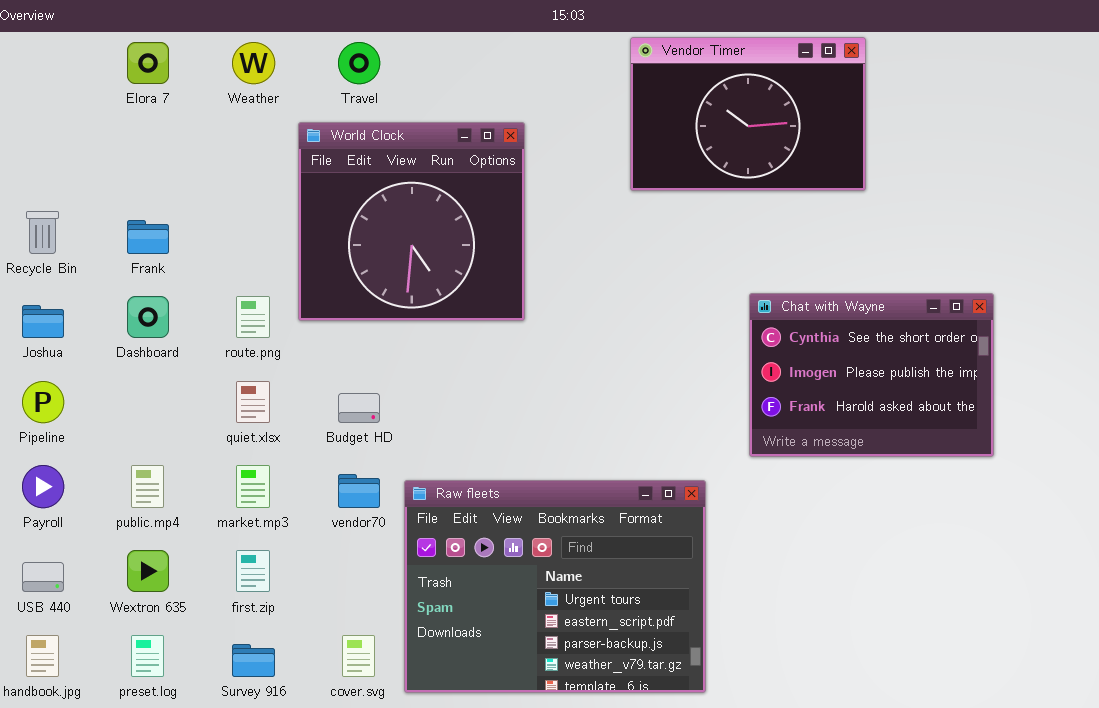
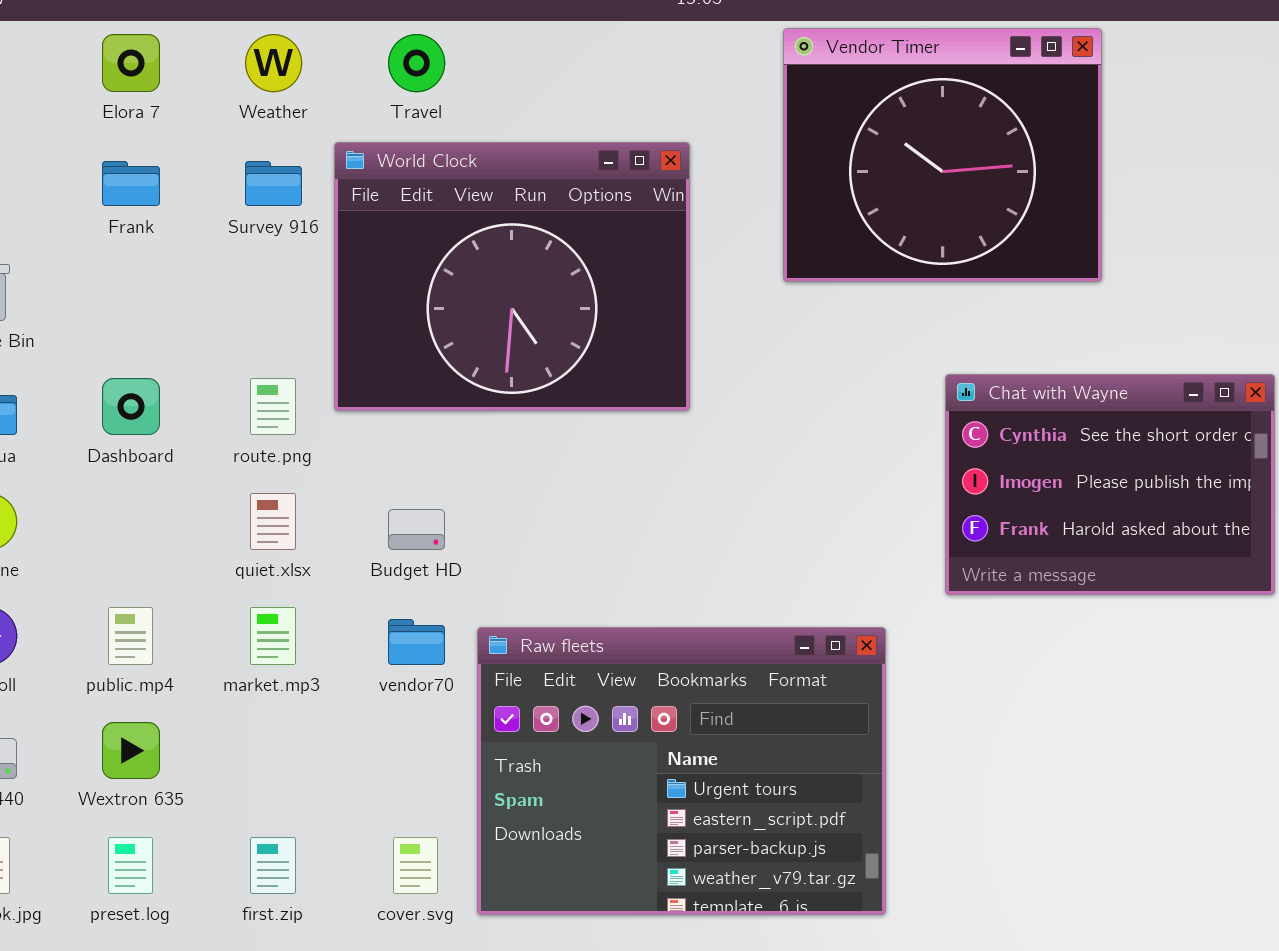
Vendor Timer: [630,37,866,191] -> [783,28,1102,282], resized
World Clock: [298,122,525,321] -> [334,142,690,411], resized
Frank: [127,220,169,254] -> [102,161,160,206], moved
first.zip: [236,550,270,592] -> [250,837,296,894], moved
Survey 916: [232,644,275,677] -> [245,161,302,206], moved

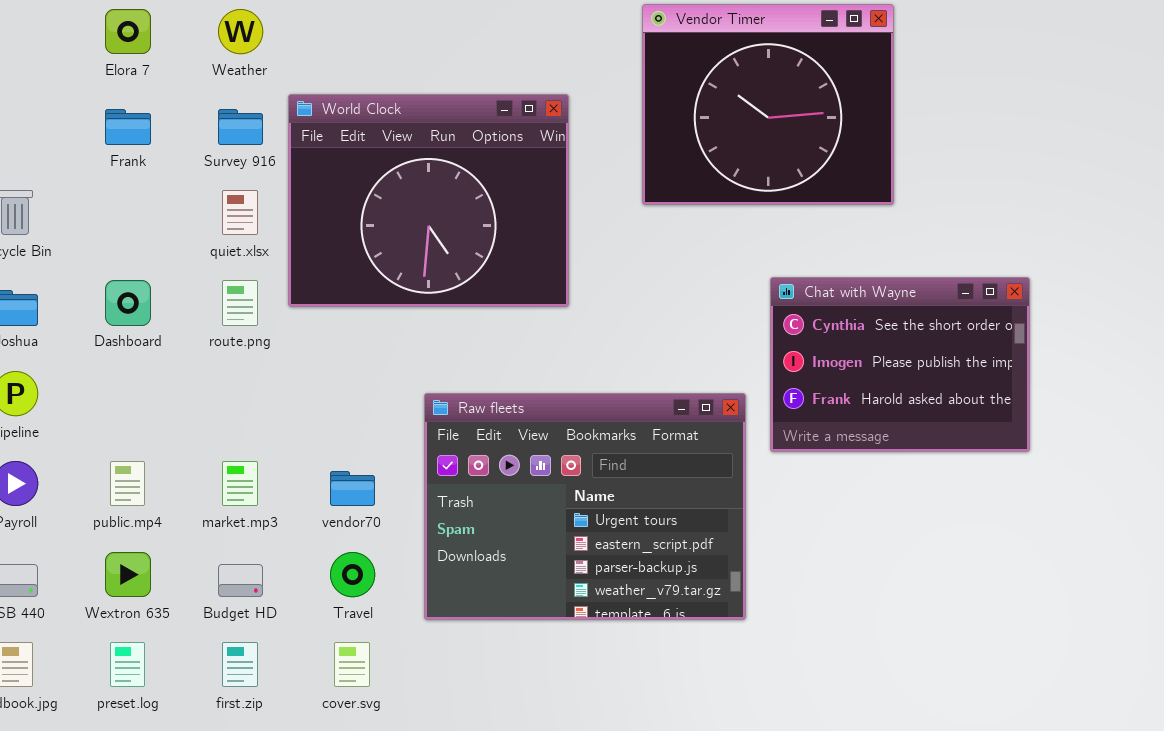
Travel: [388,34,445,92] -> [330,552,375,597], moved
quiet.xlsx: [250,493,296,550] -> [222,190,258,235], moved
Budget HD: [388,509,445,550] -> [218,564,263,597], moved
Raw fleets: [477,627,886,915] -> [424,393,746,620], moved

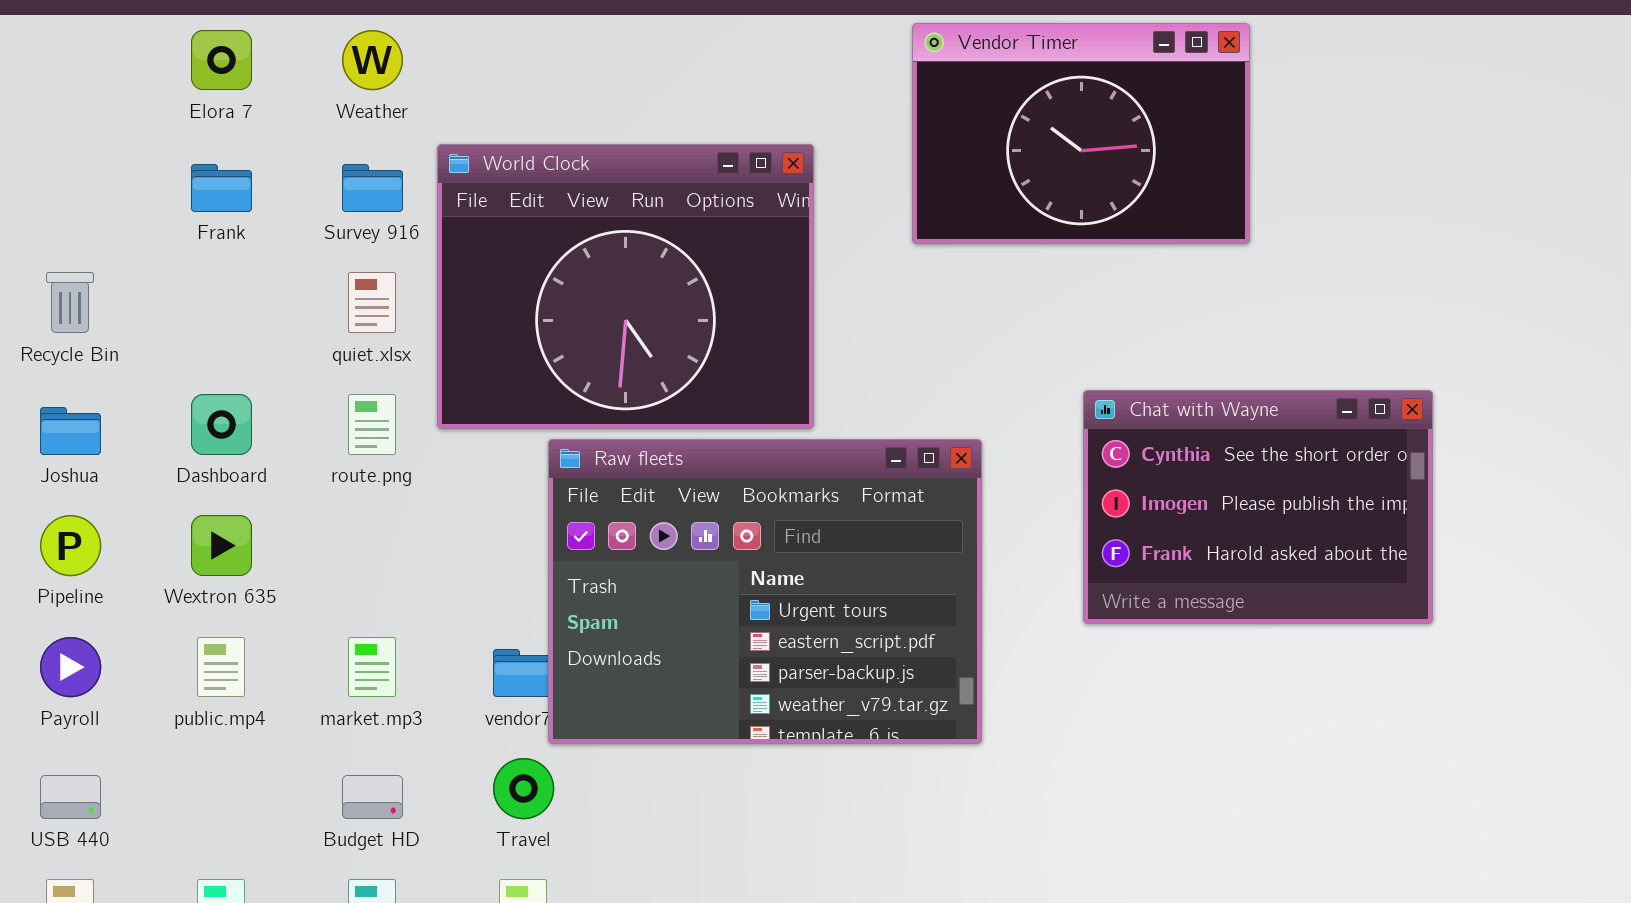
Vendor Timer: [642,4,894,205] -> [912,23,1250,244], resized
Raw fleets: [424,393,746,620] -> [548,439,982,744], moved
Wextron 635: [105,552,151,597] -> [191,515,252,576], moved

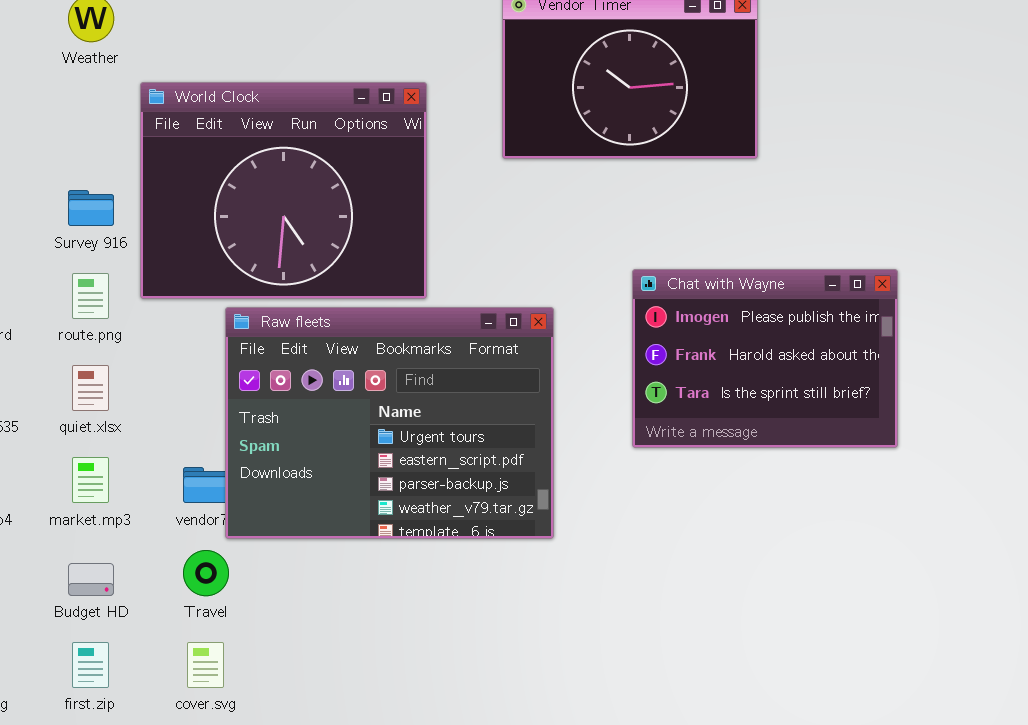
Survey 916: [342,164,403,212] -> [68,190,114,226], moved
quiet.xlsx: [348,272,396,333] -> [72,365,109,411], moved
Chat with Wayne: [1083,390,1433,624] -> [632,269,898,448], scrolled down 1 row

